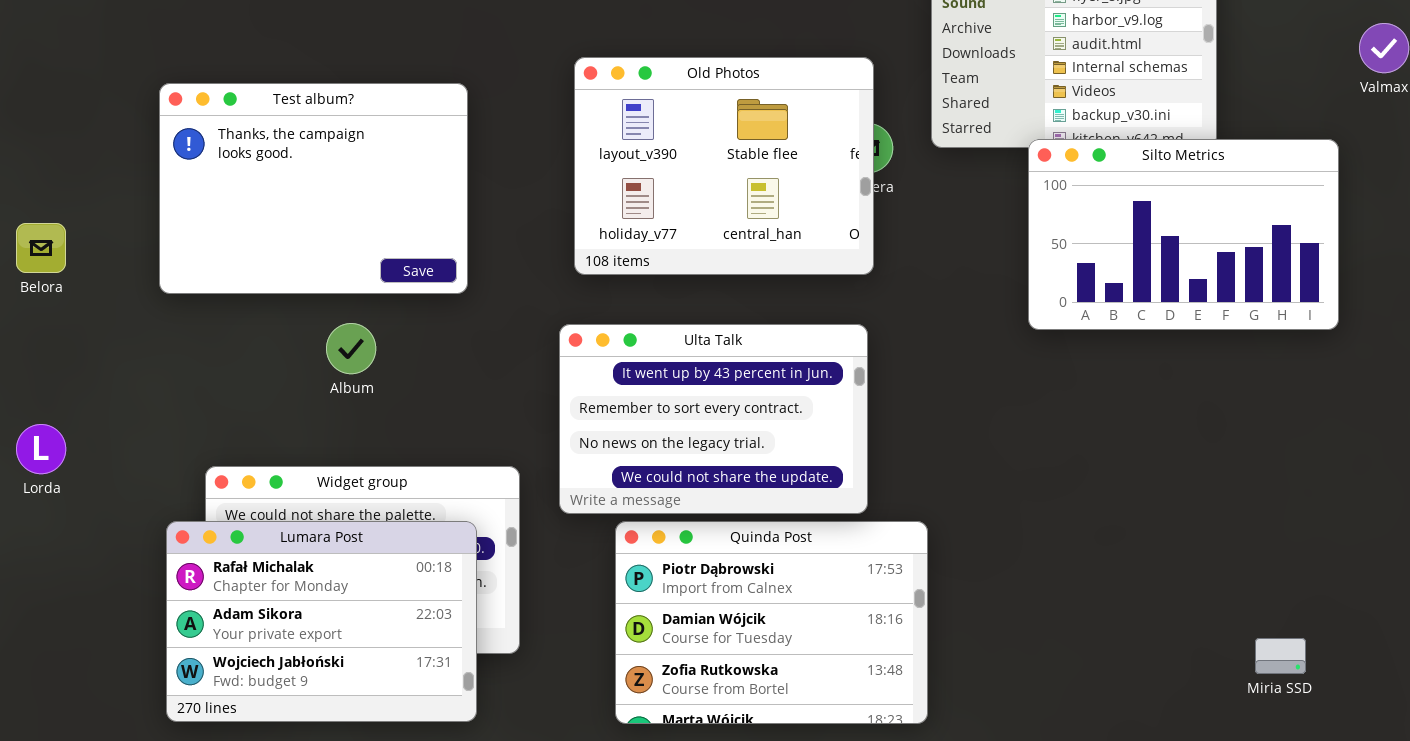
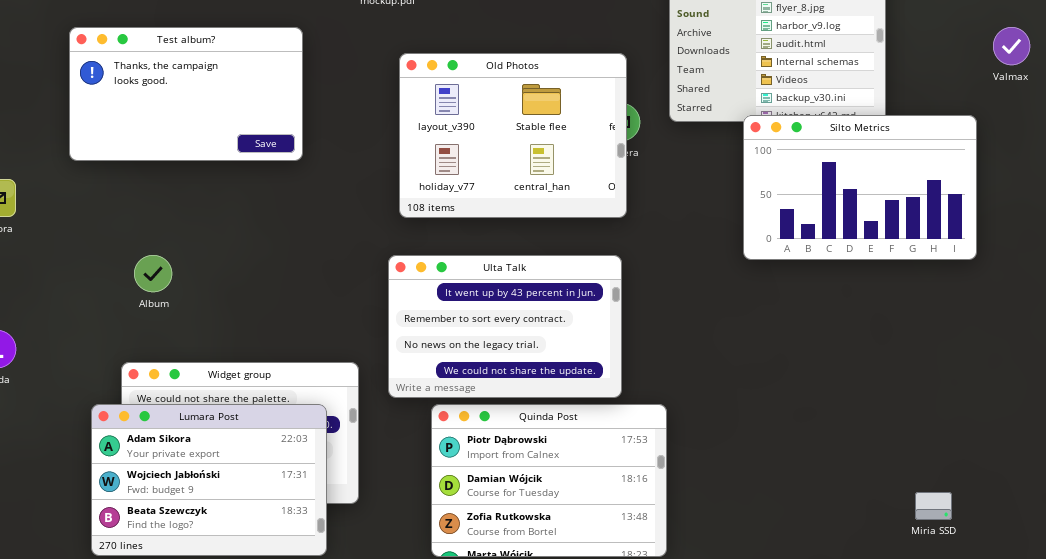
Test album?: [159,83,468,294] -> [69,27,303,161], moved, resized
Album: [326,323,376,374] -> [134,255,172,292], moved
Lumara Post: [166,521,477,722] -> [91,404,327,556], scrolled down 1 row

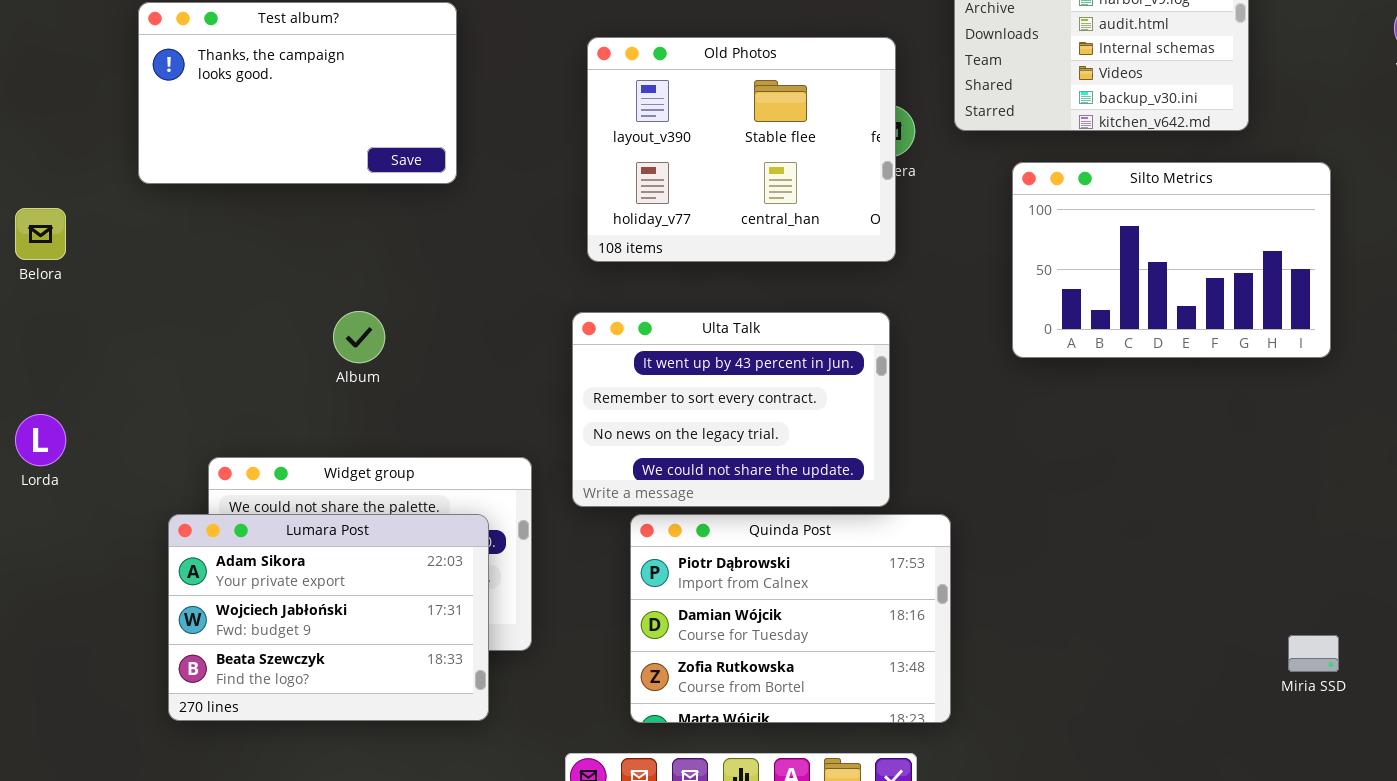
Silto Metrics: [743,115,977,260] -> [1012,162,1331,358], moved
Album: [134,255,172,292] -> [333,311,385,363], moved

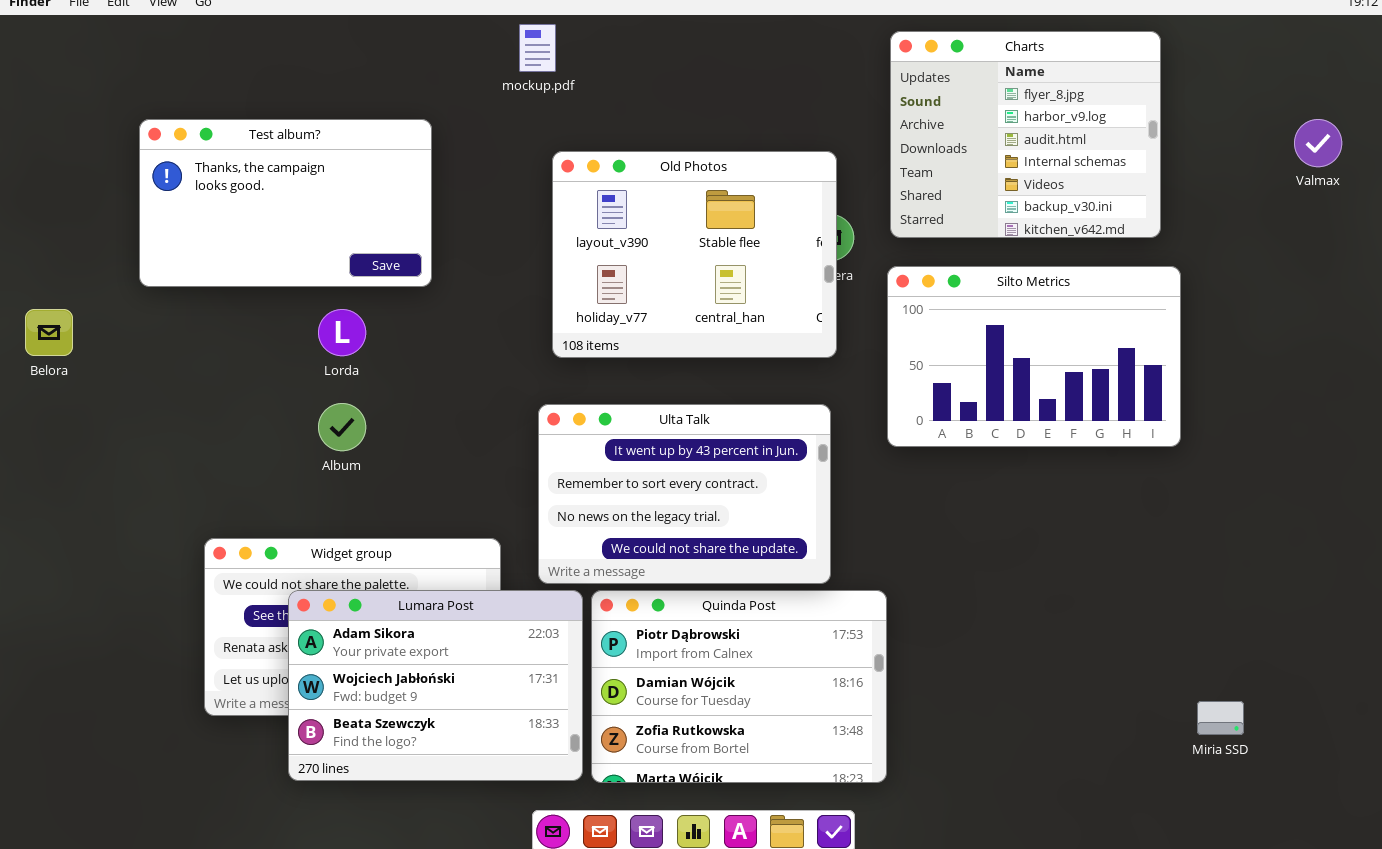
Silto Metrics: [1012,162,1331,358] -> [887,266,1181,447], moved
Lorda: [15,414,66,466] -> [318,309,366,356], moved
Lumara Post: [168,514,489,721] -> [288,590,583,781], moved

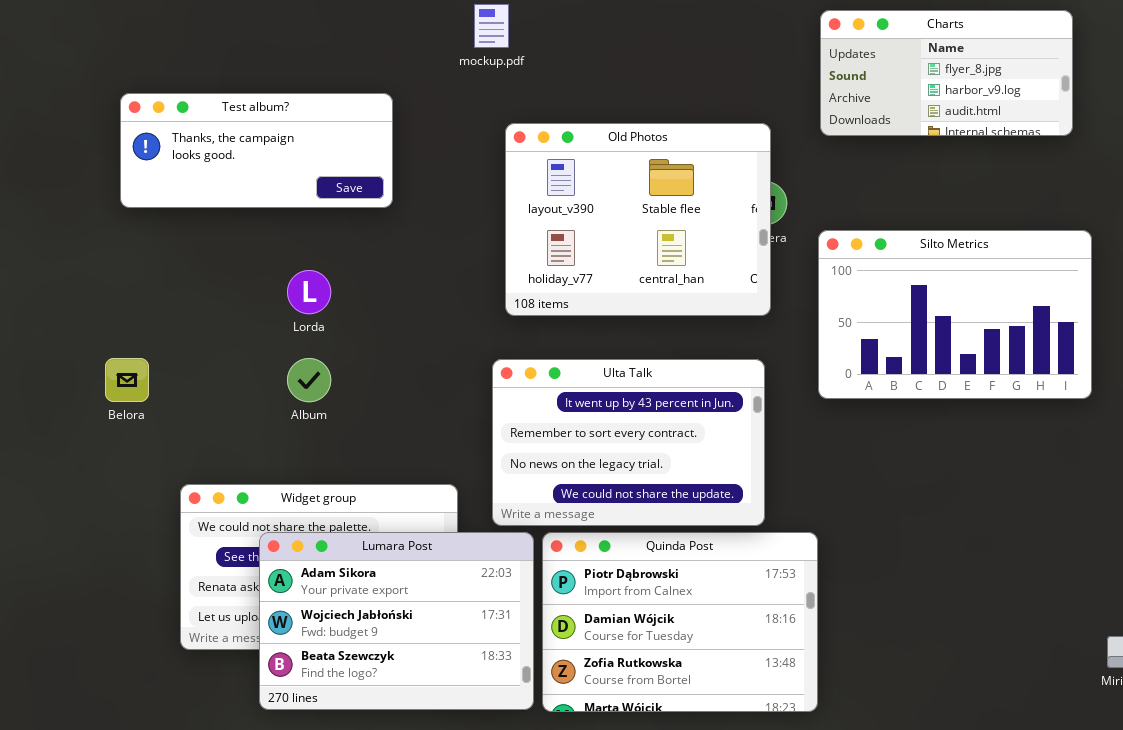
Charts: [890,31,1161,238] -> [820,10,1073,136], resized
Test album?: [139,119,432,287] -> [120,93,393,208], resized
Belora: [25,309,73,356] -> [105,358,149,402], moved

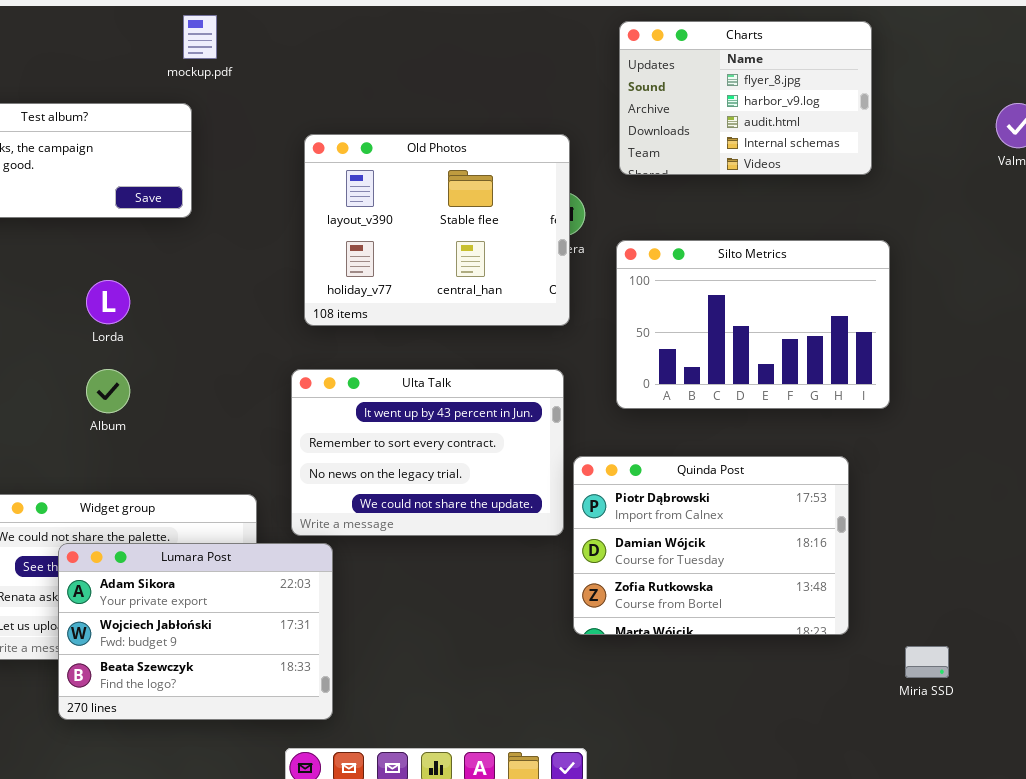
mockup.pdf: [474,4,509,48] -> [183,15,217,59], moved
Charts: [820,10,1073,136] -> [619,21,872,175], resized
Quinda Post: [542,532,818,712] -> [573,456,849,635], moved

